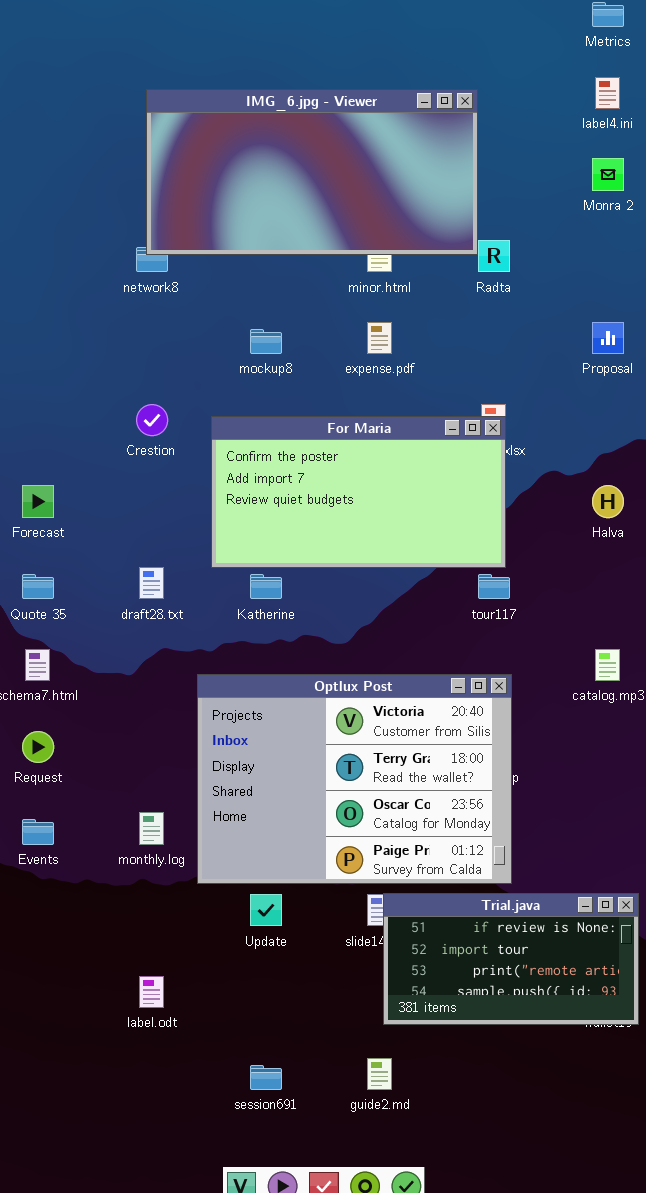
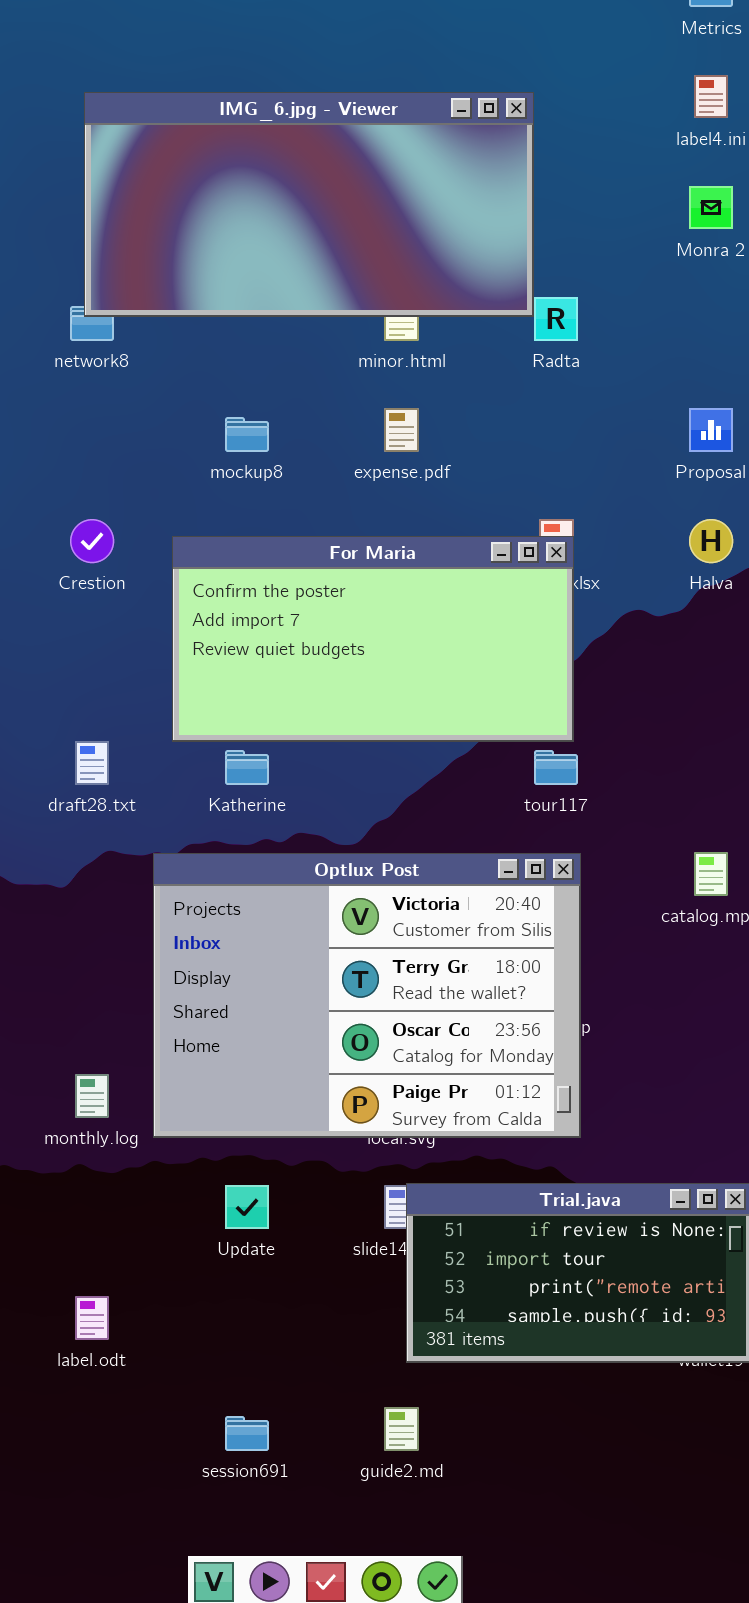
Halva: [592,485,624,518] -> [689,519,733,563], moved
Optlux Post: [197,674,512,884] -> [153,853,581,1138], moved

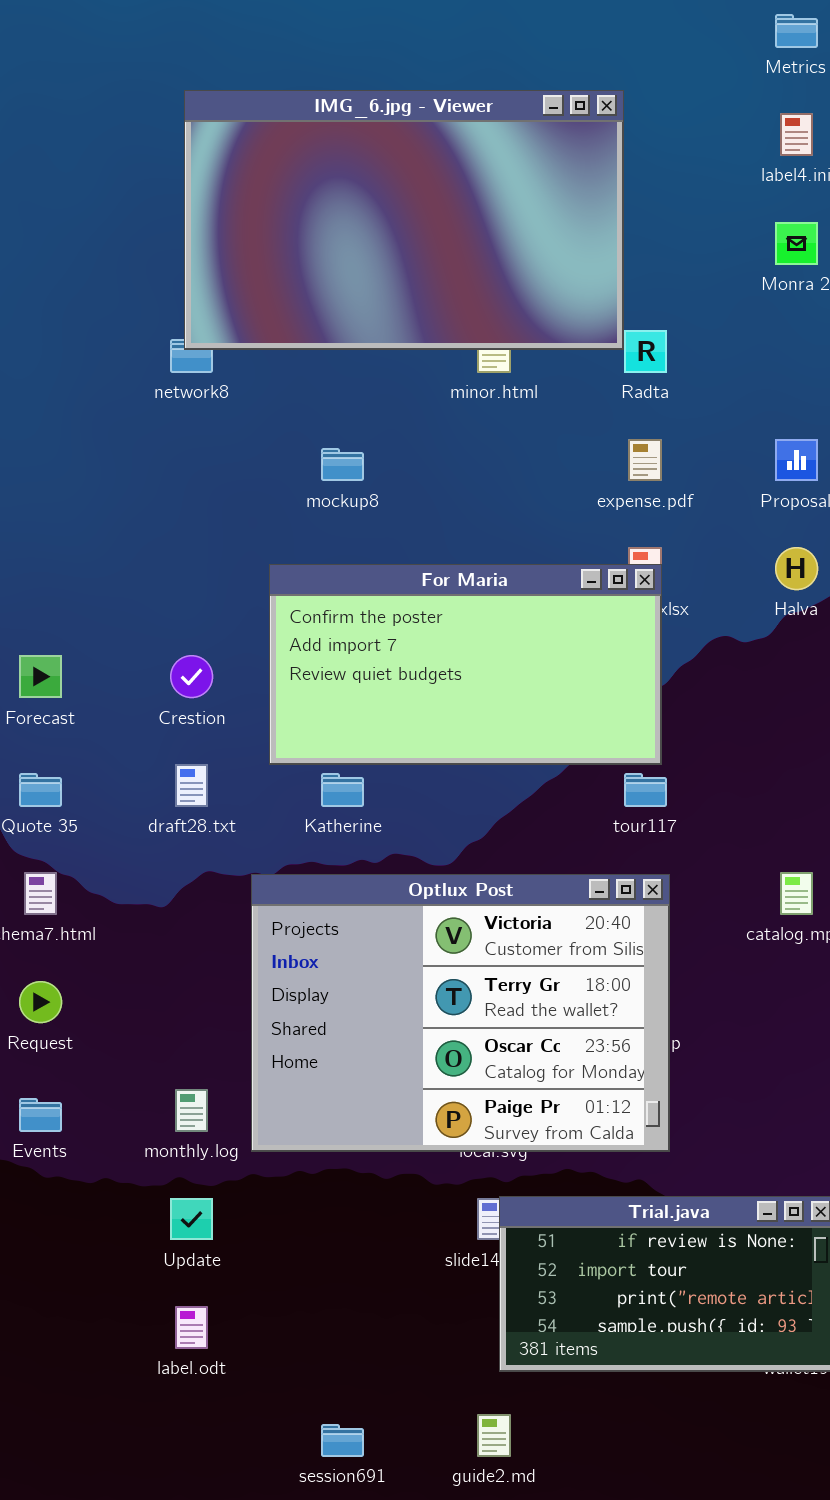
IMG_6.jpg - Viewer: [84,92,534,317] -> [184,90,624,350], resized
expense.pdf: [384,408,419,452] -> [628,439,662,481], moved
Crestion: [70,519,114,563] -> [170,655,213,698], moved
Update: [225,1185,269,1229] -> [170,1198,213,1240], moved

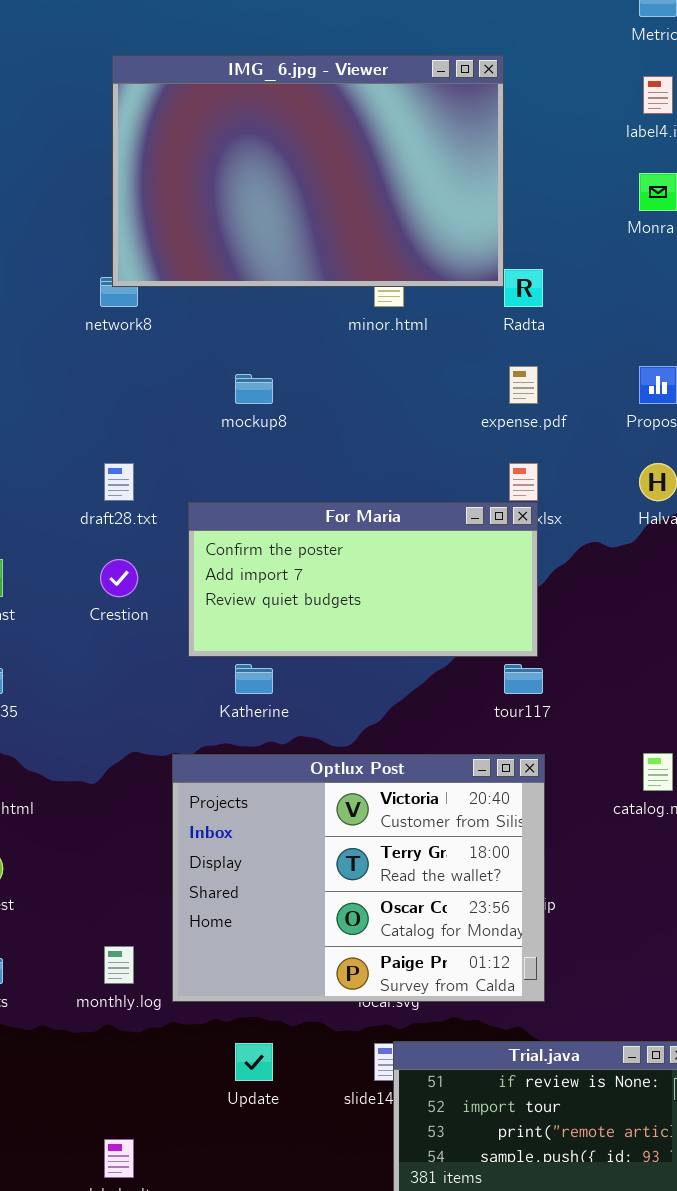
For Maria: [269,564,662,765] -> [188,502,538,657], resized
draft28.txt: [175,764,208,807] -> [104,463,134,501], moved
Update: [170,1198,213,1240] -> [235,1043,273,1081], moved

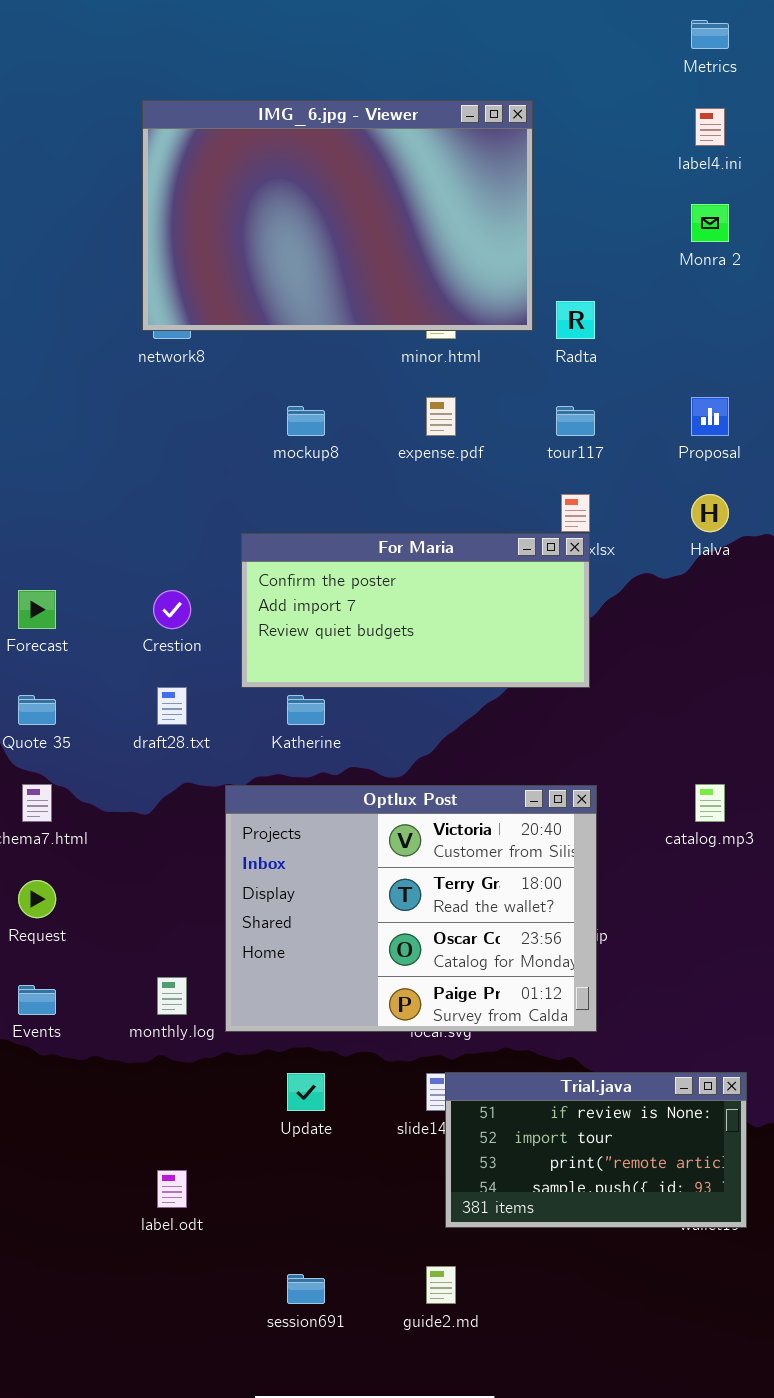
IMG_6.jpg - Viewer: [112,55,504,287] -> [142,100,533,331], moved
expense.pdf: [509,366,538,404] -> [426,397,456,436], moved
draft28.txt: [104,463,134,501] -> [157,687,187,725], moved
tour117: [504,664,543,694] -> [556,406,595,436], moved

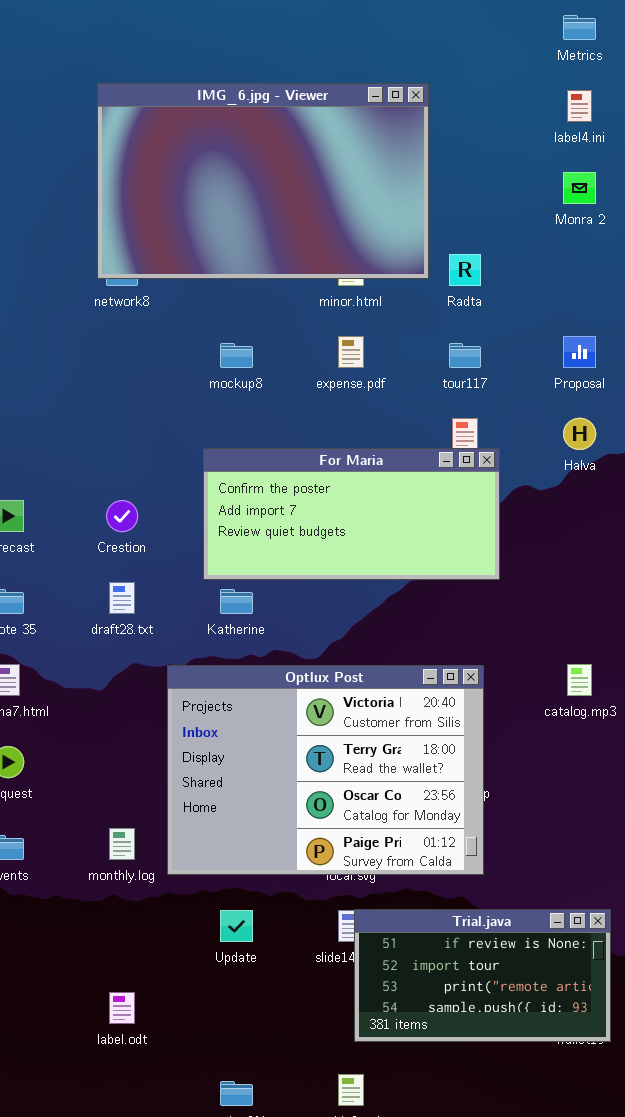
For Maria: [241,533,590,688] -> [203,448,500,580], moved

